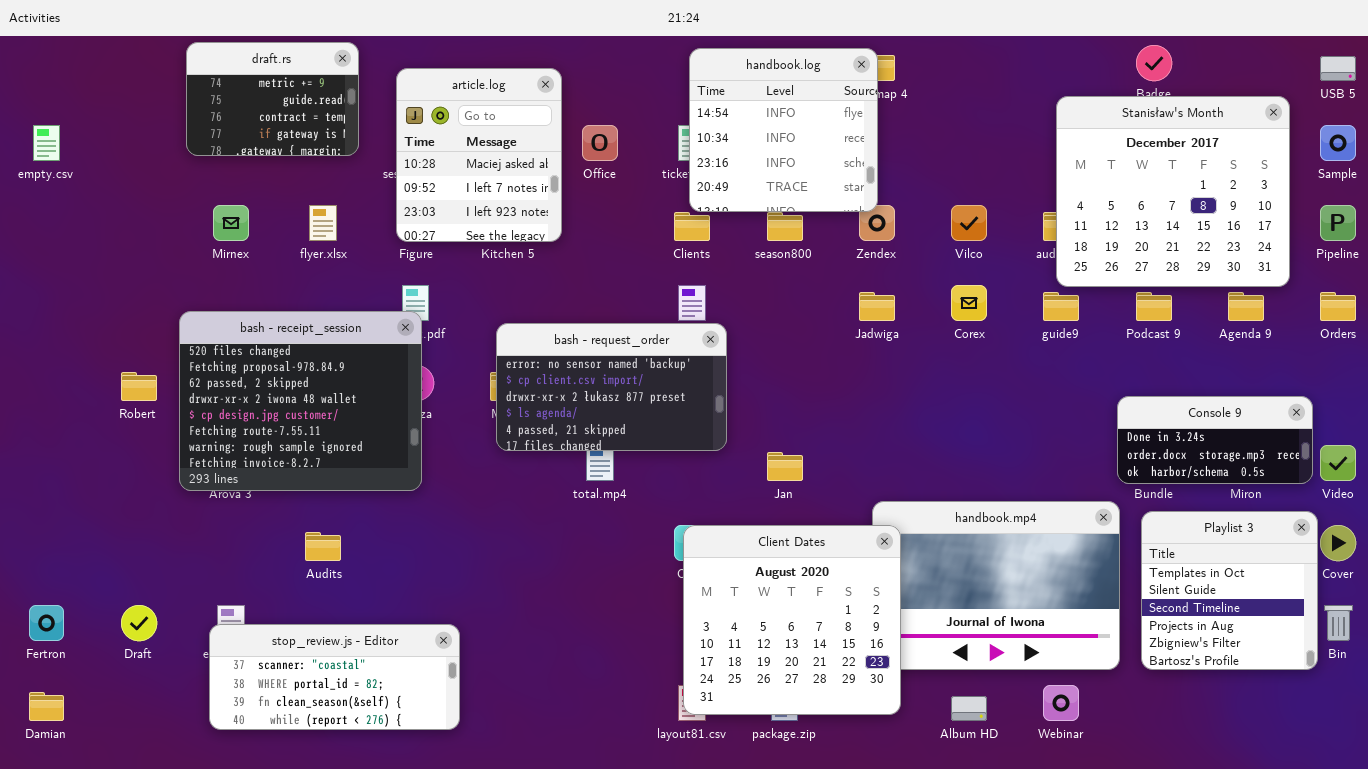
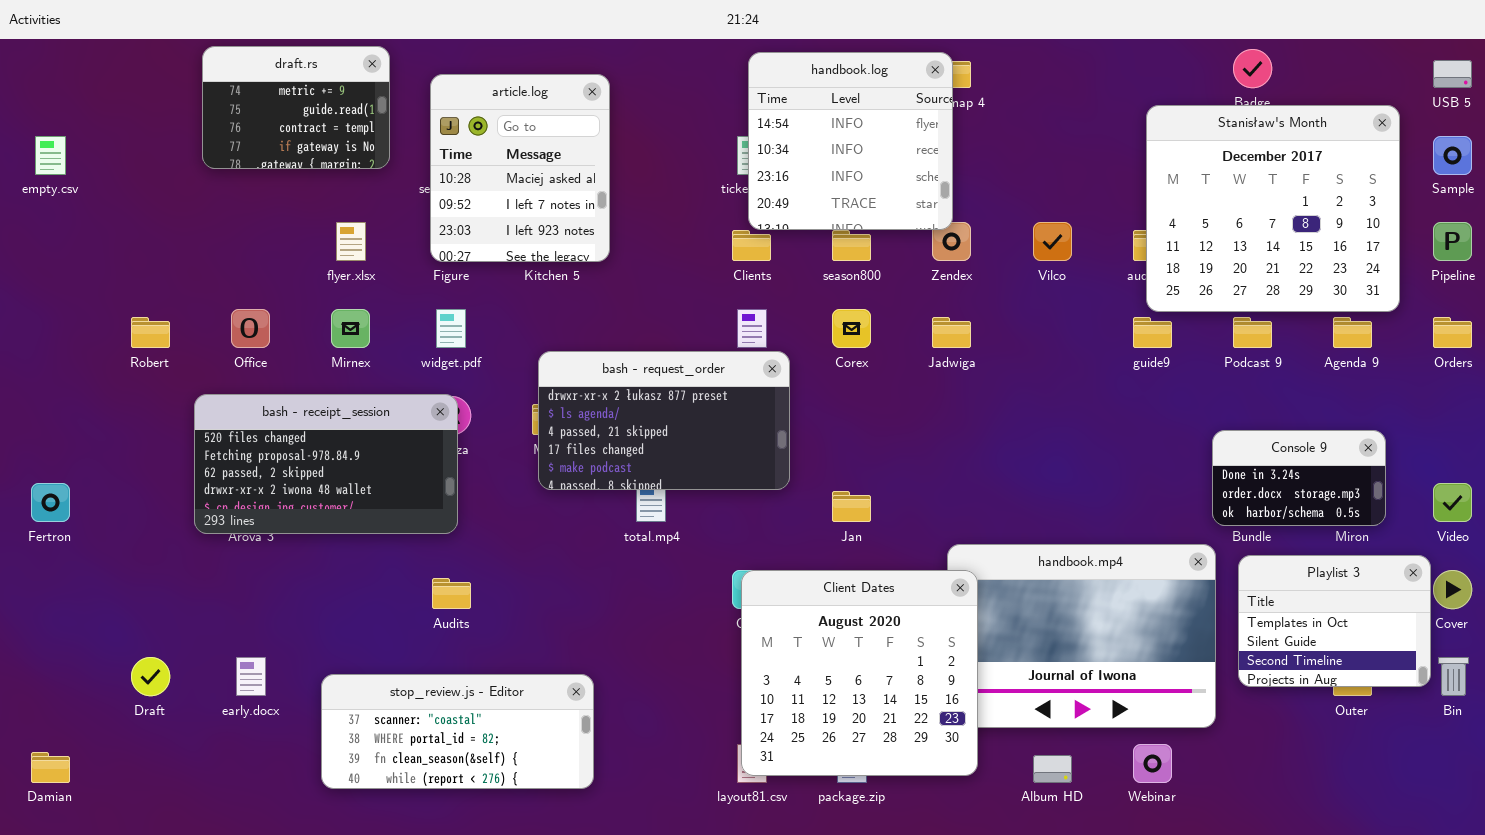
Office: [582,125,618,161] -> [231,309,270,348], moved
Mirnex: [213,205,249,241] -> [331,309,370,348], moved
Corex: [951,285,987,321] -> [832,309,871,348], moved
bash - receipt_session: [179,311,422,491] -> [194,394,458,534], resized
bash - request_order: [496,323,727,451] -> [538,351,790,490], scrolled down 2 rows
Robert: [121,372,157,401] -> [131,317,170,348], moved
Console 9: [1117,396,1313,484] -> [1212,430,1386,526], resized
Playlist 3: [1141,511,1318,670] -> [1238,555,1431,687], resized
Audits: [305,532,341,561] -> [432,578,471,609], moved
Fertron: [29,605,64,641] -> [31,483,70,522], moved
stop_review.js - Editor: [209,624,460,730] -> [321,674,594,789], moved

